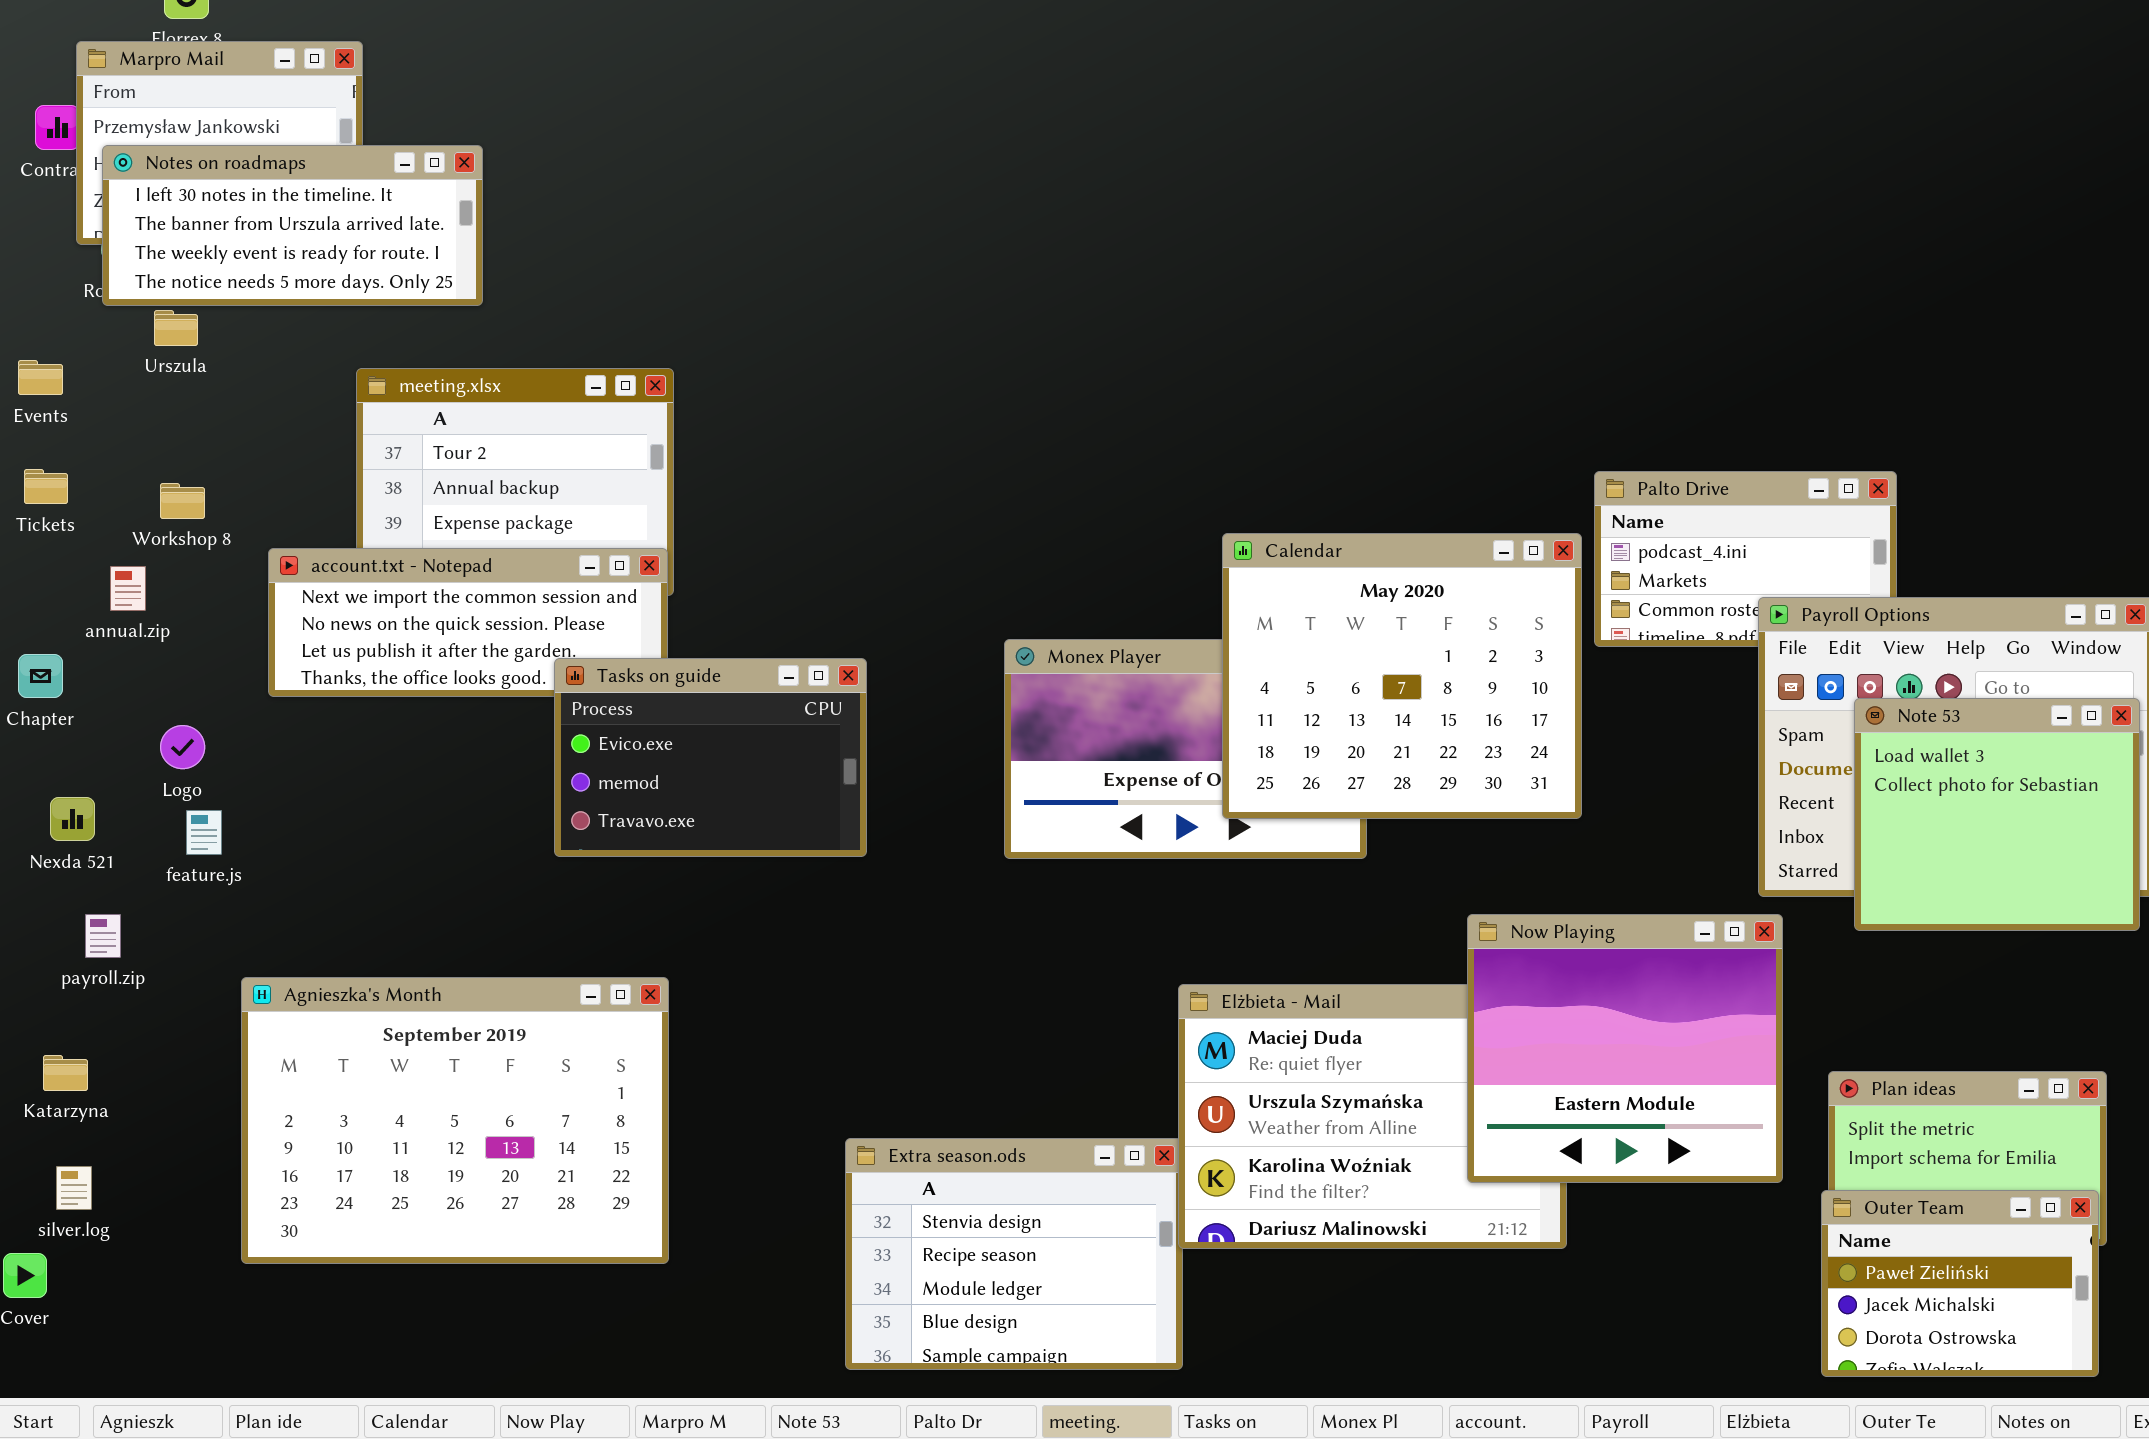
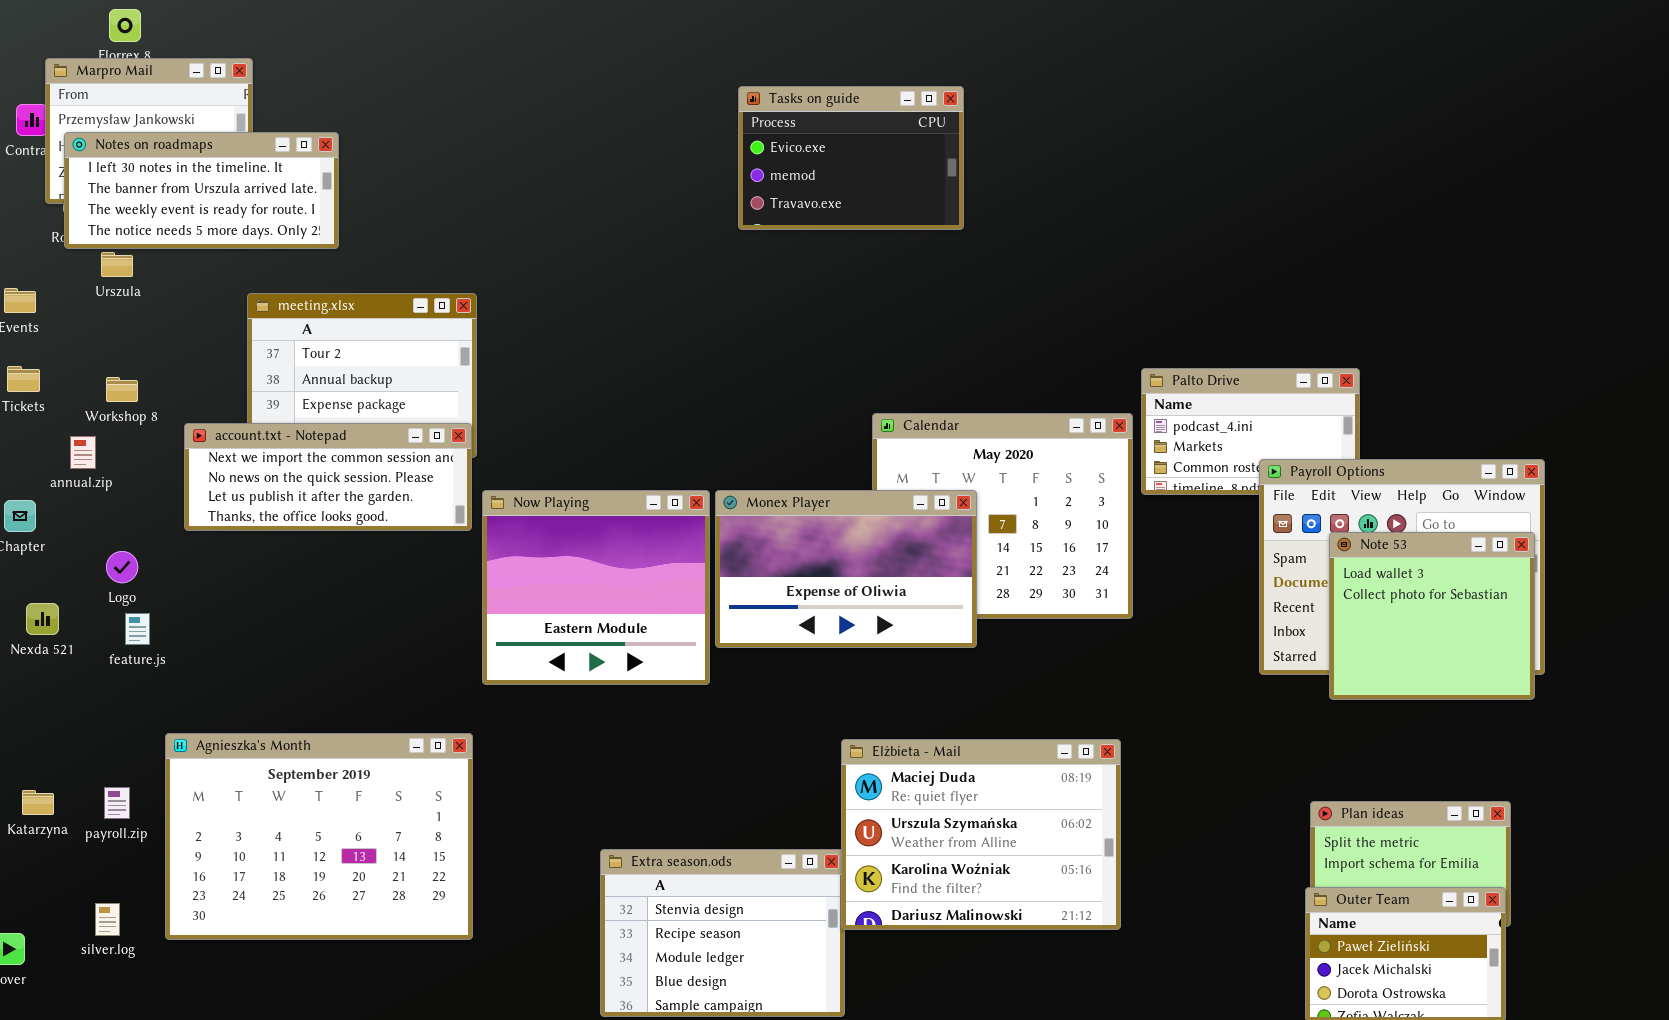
Monex Player: [1004,639,1367,859] -> [715,490,977,648], raised
Tasks on guide: [554,658,867,857] -> [738,86,964,230], moved
payroll.zip: [85,914,121,958] -> [104,787,130,819], moved
Now Playing: [1467,914,1783,1183] -> [482,490,710,685], moved
silver.log: [56,1166,92,1210] -> [95,903,120,936], moved

